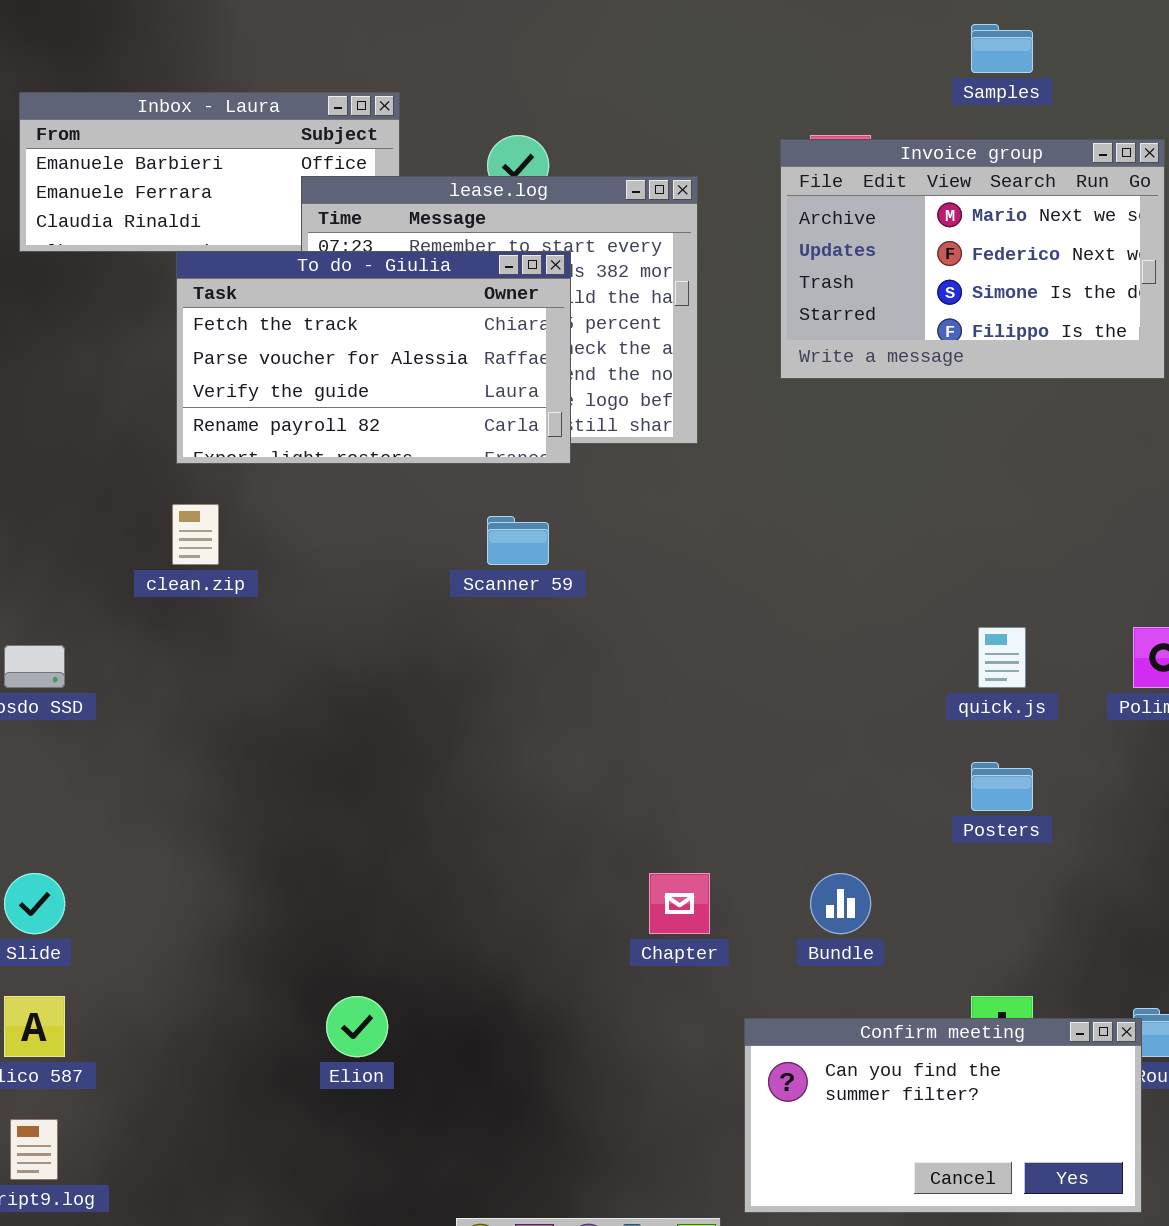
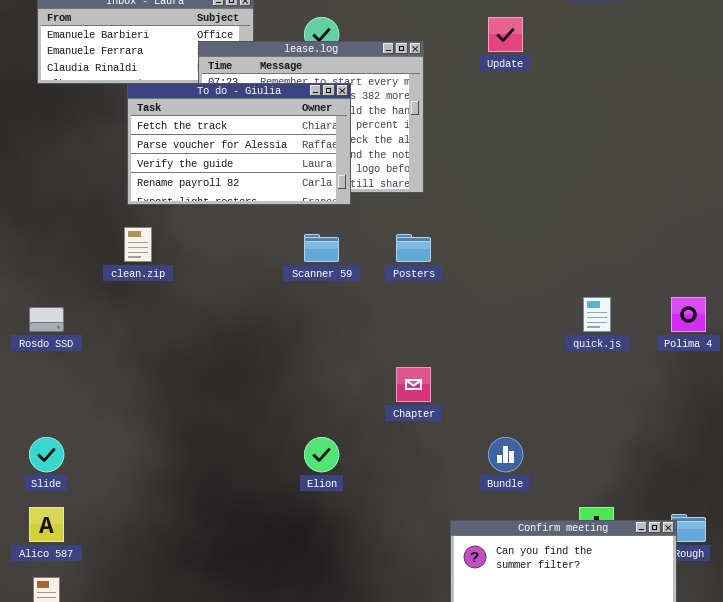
Invoice group: [780,139,1165,379] -> none, closed
Posters: [971,762,1033,811] -> [396,234,431,262], moved
Chapter: [649,873,710,934] -> [396,367,431,402], moved
Elion: [326,996,388,1057] -> [304,437,339,472], moved

